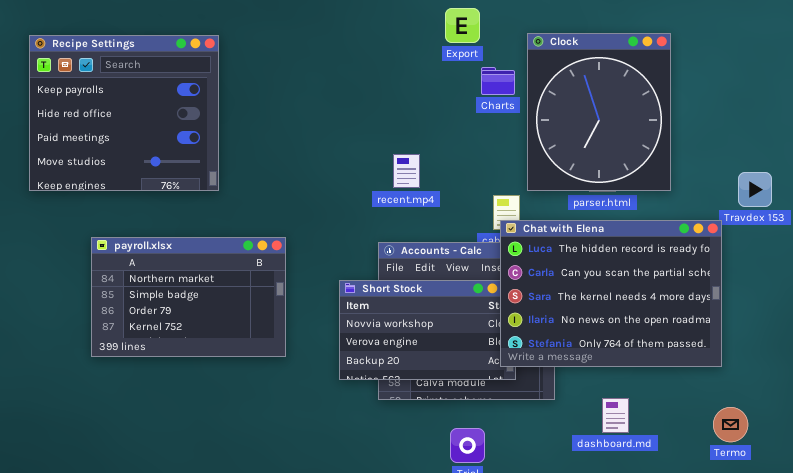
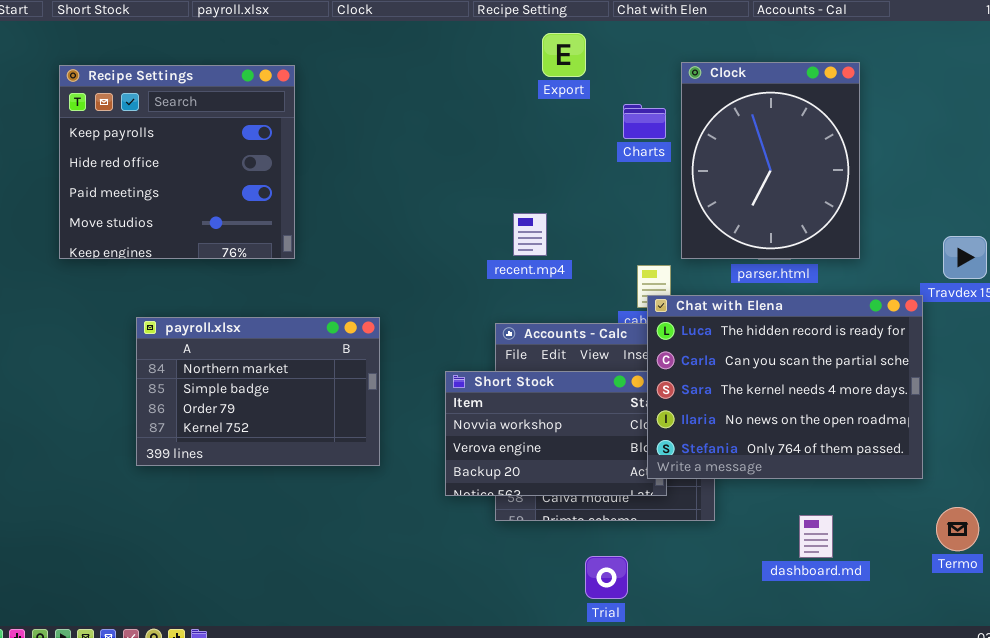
Export: [445,8,480,43] -> [542,33,586,77], moved
dashboard.md: [602,398,629,433] -> [799,515,833,558], moved
Termo: [713,407,748,442] -> [936,507,979,551], moved

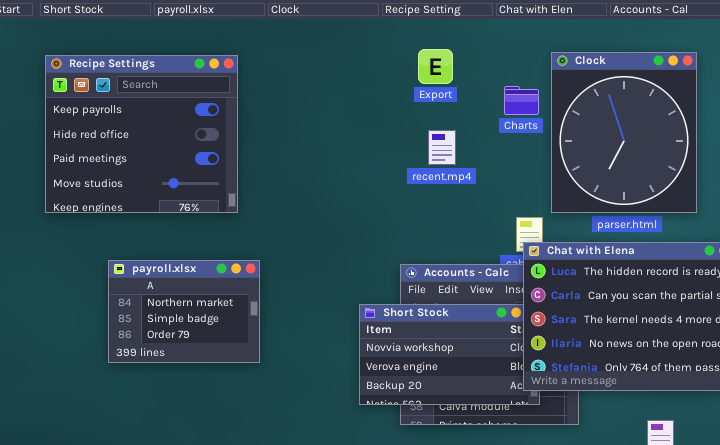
Export: [542,33,586,77] -> [418,49,453,84], moved
recent.mp4: [513,213,547,256] -> [428,130,456,165], moved
payroll.xlsx: [136,317,380,466] -> [108,260,260,363], resized

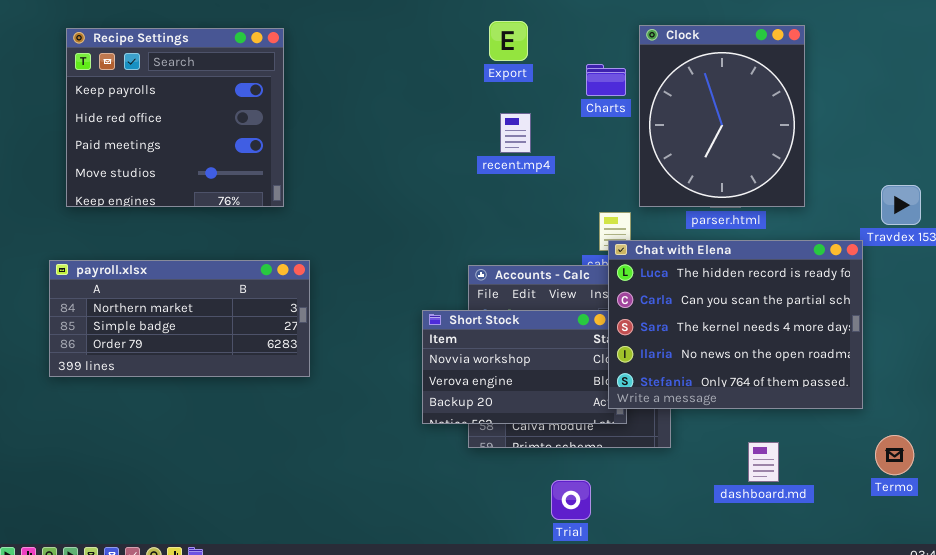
payroll.xlsx: [108,260,260,363] -> [49,260,310,377], resized

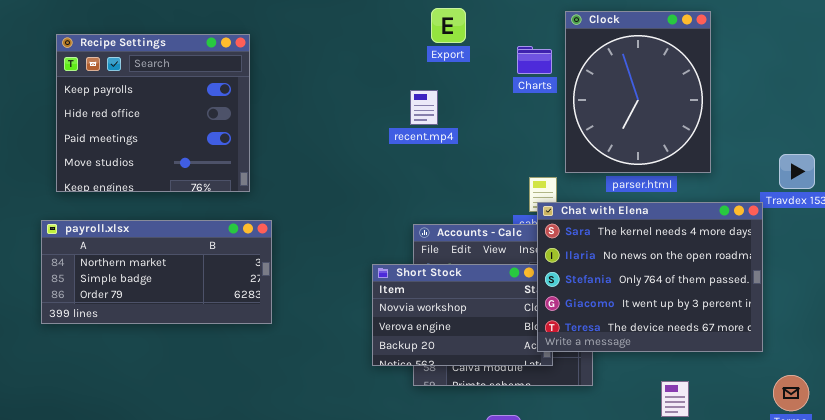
Recipe Settings: [66,28,284,207] -> [56,34,250,192], moved
recent.mp4: [500,113,531,153] -> [410,90,438,125], moved
Chat with Elena: [608,240,863,409] -> [537,202,763,352], scrolled down 2 rows

